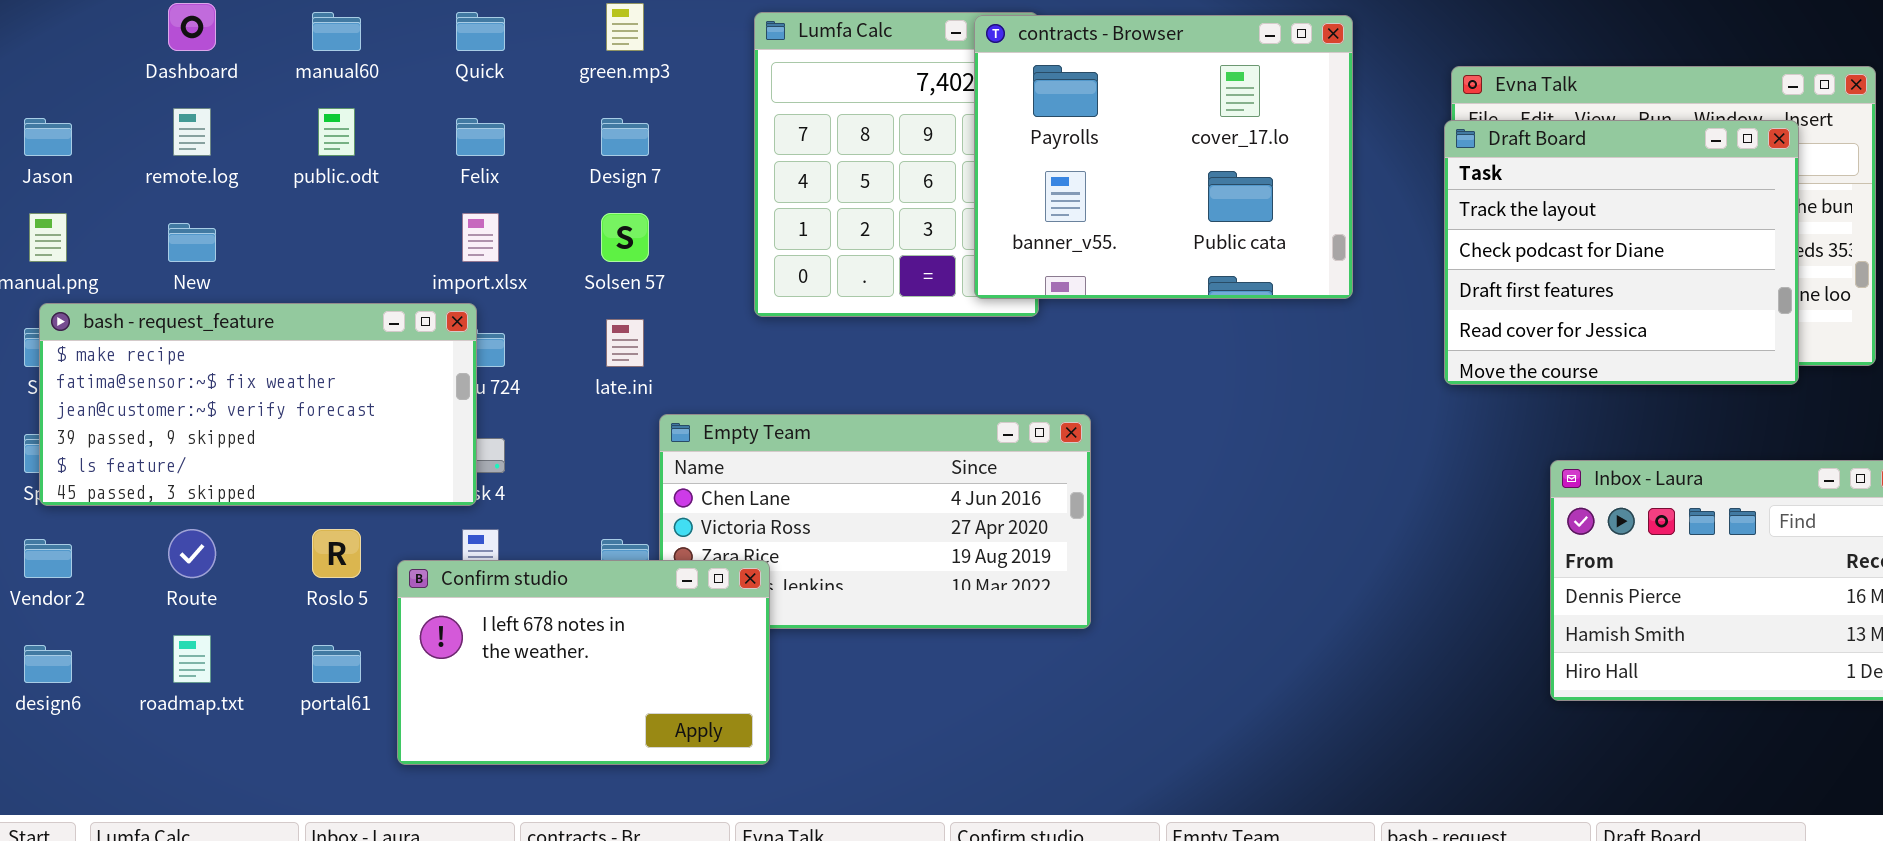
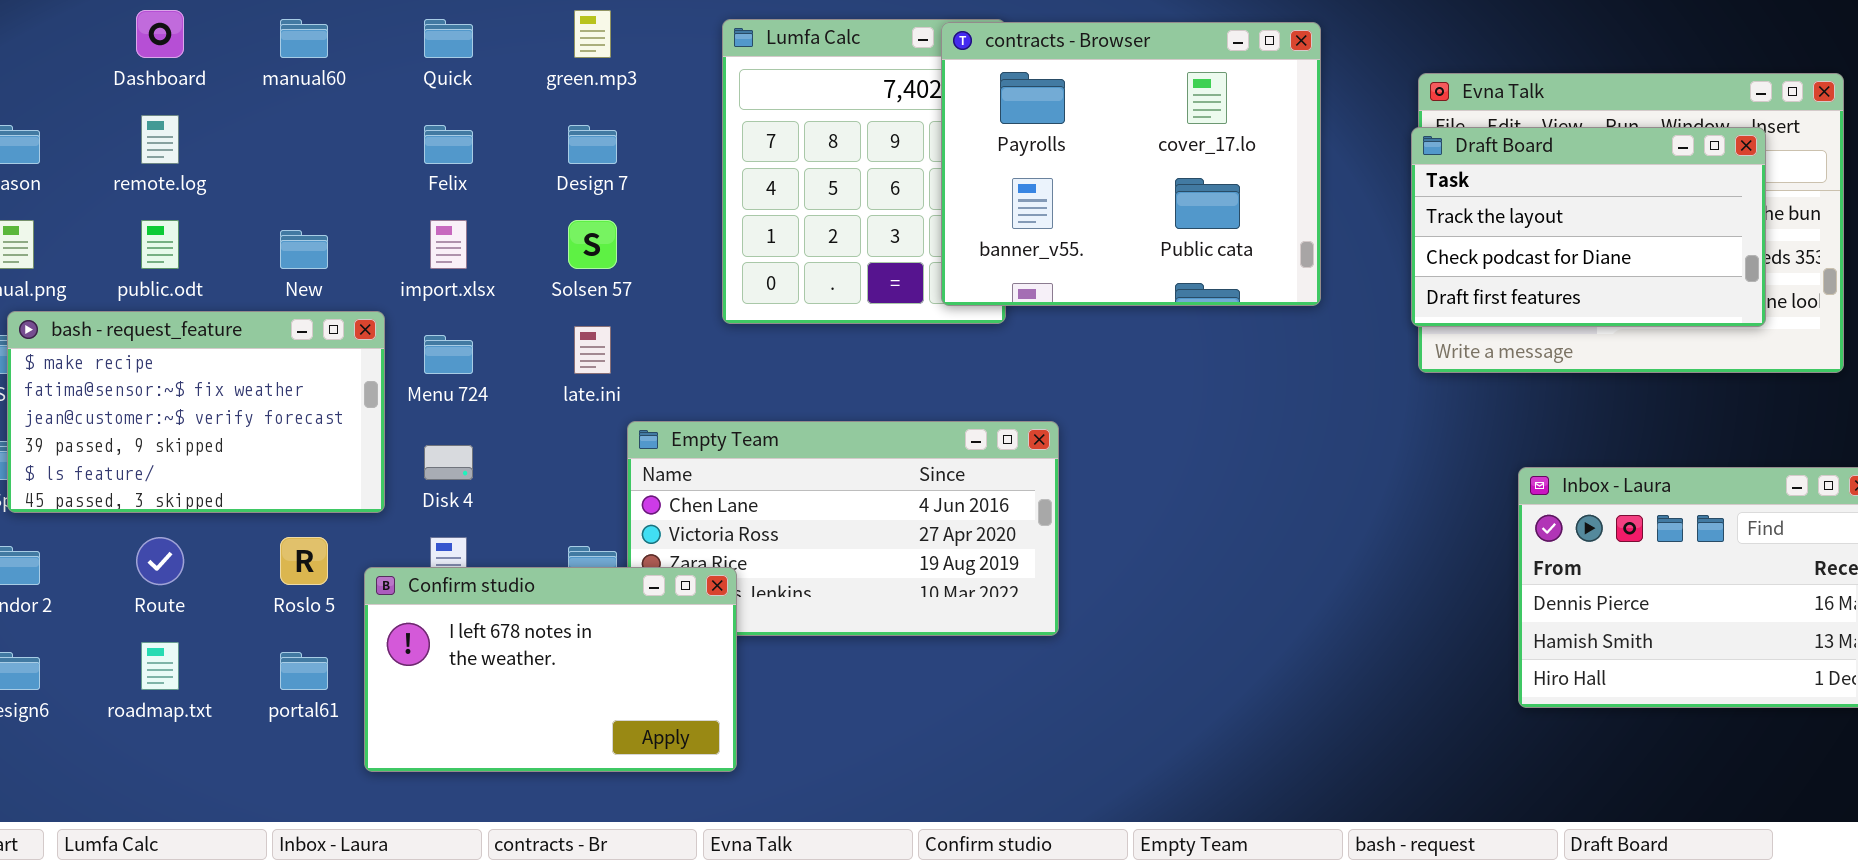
public.odt: [318,108,355,156] -> [141,220,179,269], moved
Draft Board: [1444,120,1799,385] -> [1411,127,1766,327], resized
New: [168,223,216,262] -> [280,230,328,269], moved
bash - request_feature: [39,303,477,506] -> [7,311,385,513], resized

